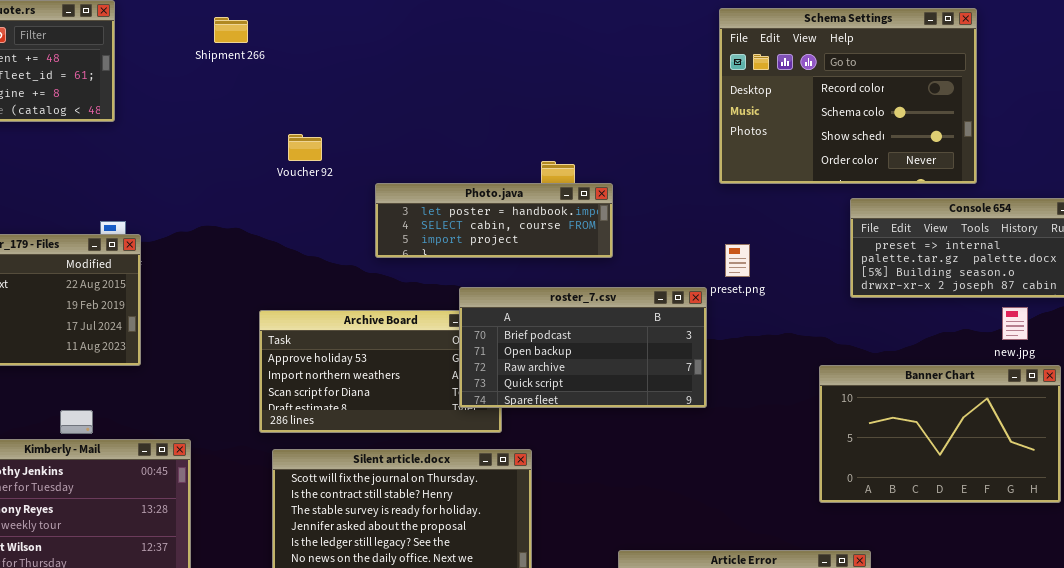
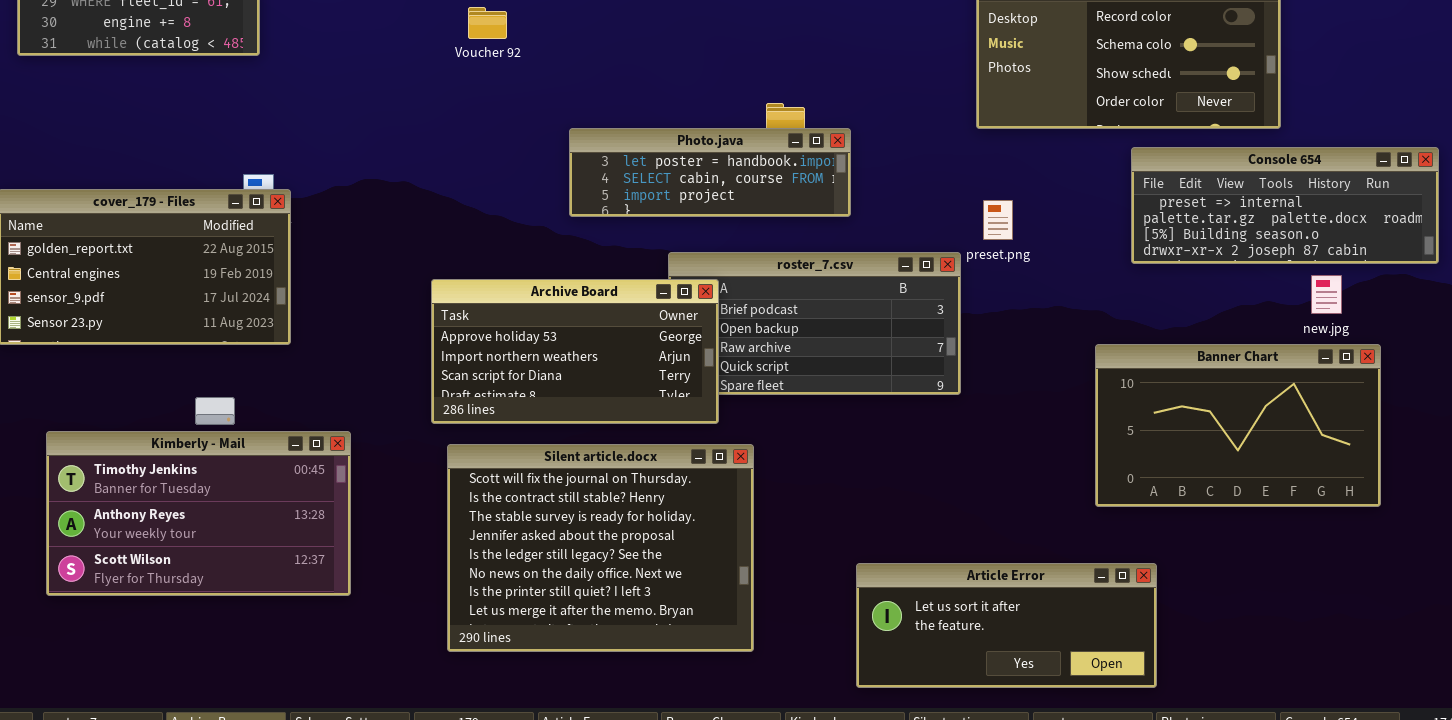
Voucher 92: [288,134,322,161] -> [468,7,507,39], moved
Archive Board: [259,310,502,433] -> [431,279,719,424], raised

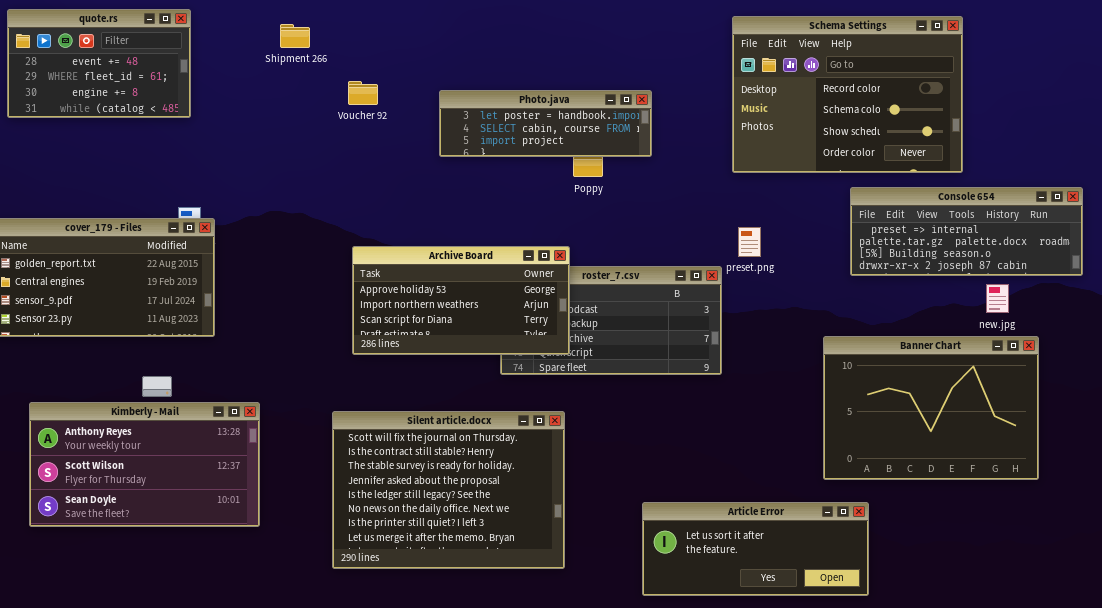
Photo.java: [569,128,851,217] -> [439,90,652,157], moved
Archive Board: [431,279,719,424] -> [352,246,570,355], moved
Banner Chart: [1095,344,1381,507] -> [823,336,1039,480], resized
Kimberly - Mail: [46,431,351,596] -> [29,402,260,527], scrolled down 1 row

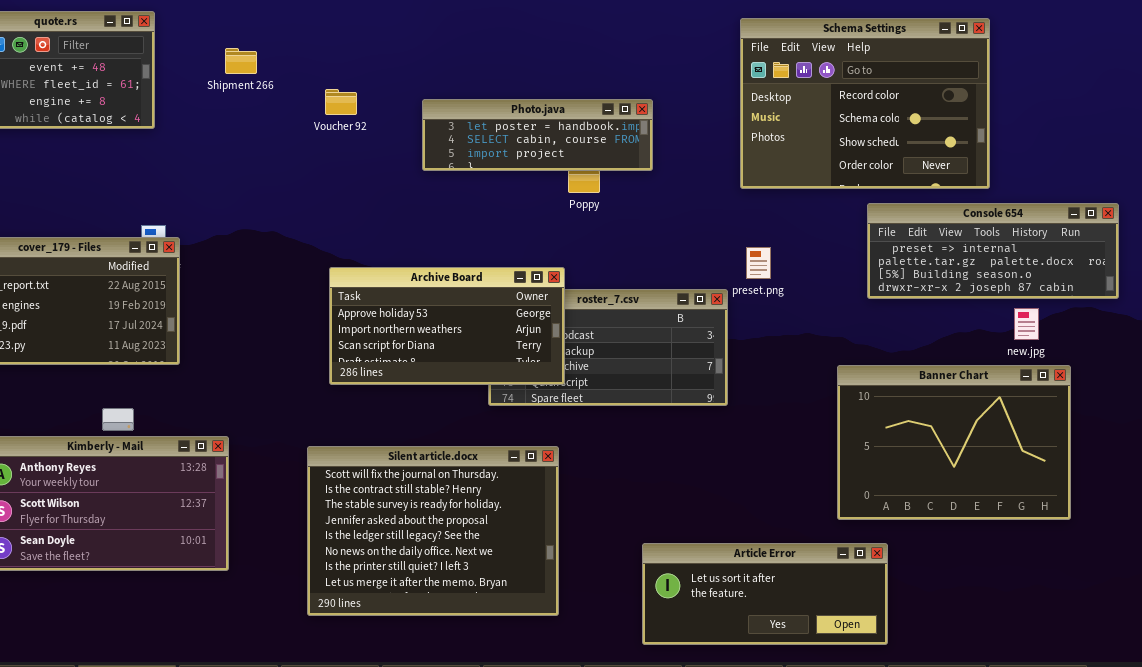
Shipment 266: [280,24,310,48] -> [225,48,257,74], moved

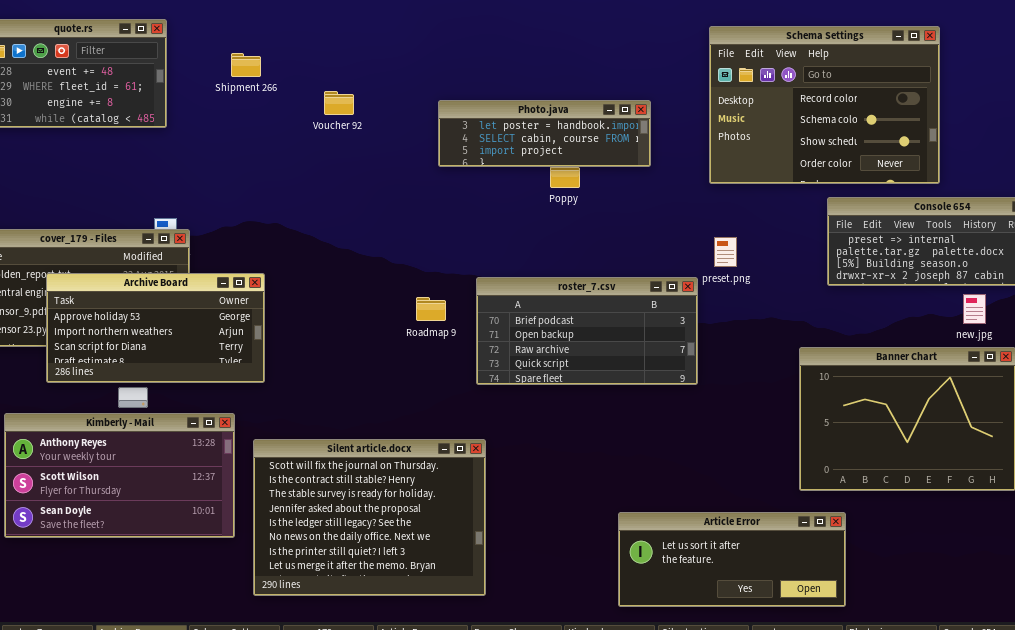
Photo.java: [422,99,653,171] -> [438,100,651,167], moved
Archive Board: [329,267,565,385] -> [46,273,265,383], moved
Silent article.docx: [307,446,559,616] -> [253,439,486,596], moved

